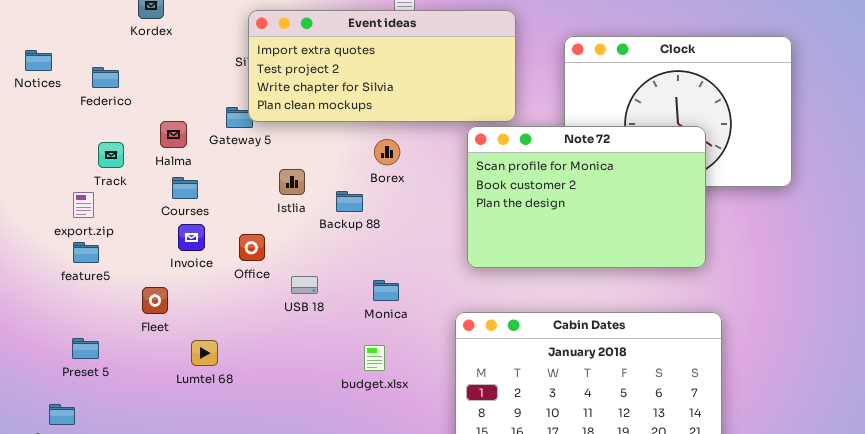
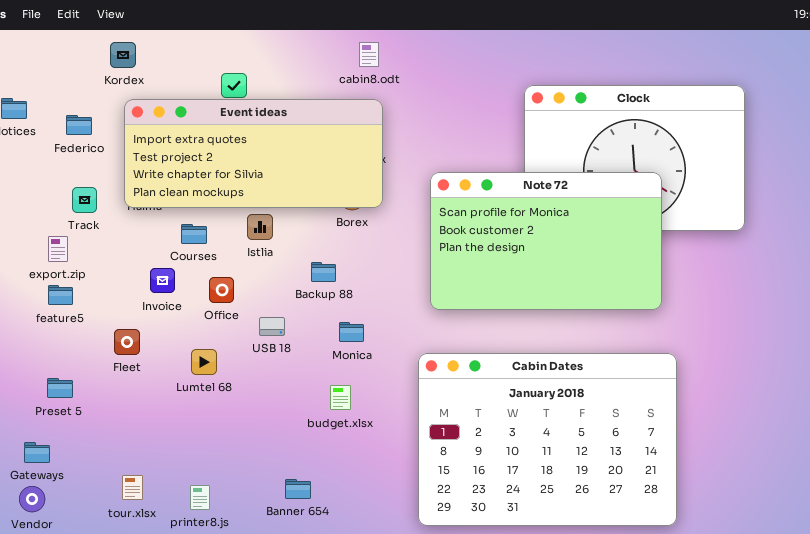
Event ideas: [248,10,516,122] -> [124,99,383,208], moved
Courses: [172,177,198,199] -> [181,224,207,244], moved
Backup 88: [336,191,363,212] -> [311,262,336,282], moved
Lumtel 68: [191,340,218,366] -> [191,349,217,375], moved

